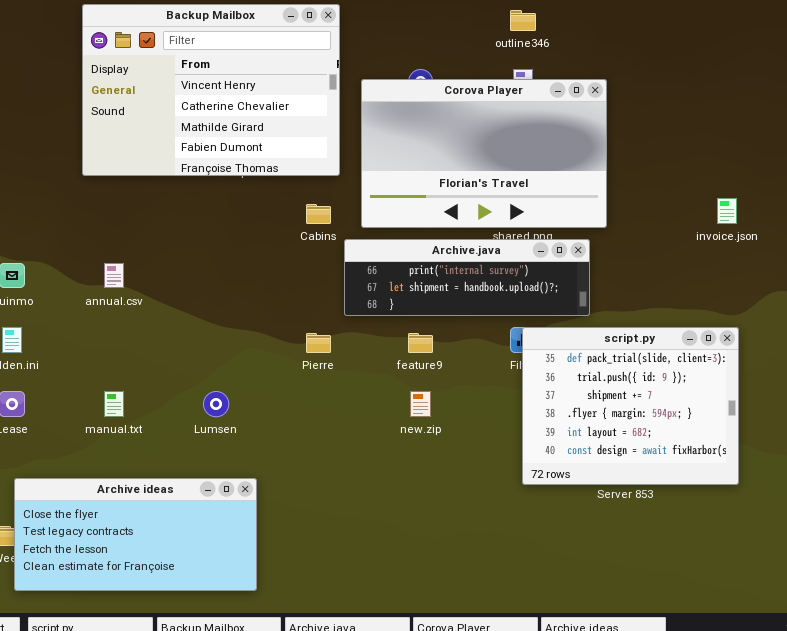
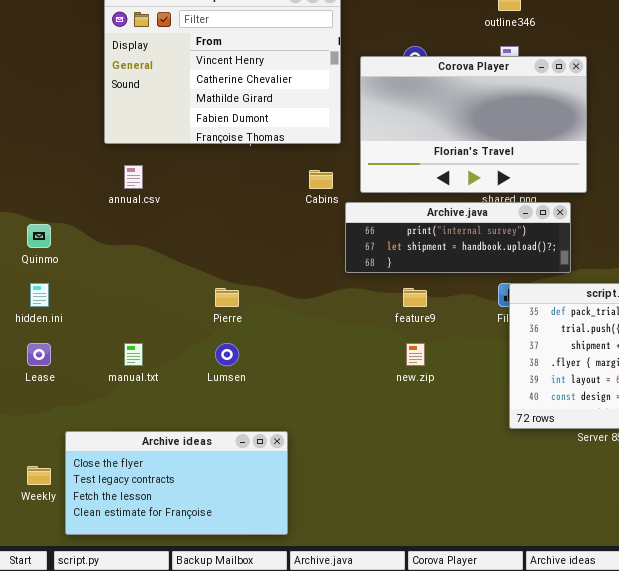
annual.csv: [104,263,124,288] -> [124,165,143,189], moved
Pierre: [306,333,331,353] -> [215,288,239,307], moved
Archive ideas: [14,478,257,591] -> [65,431,288,535], moved

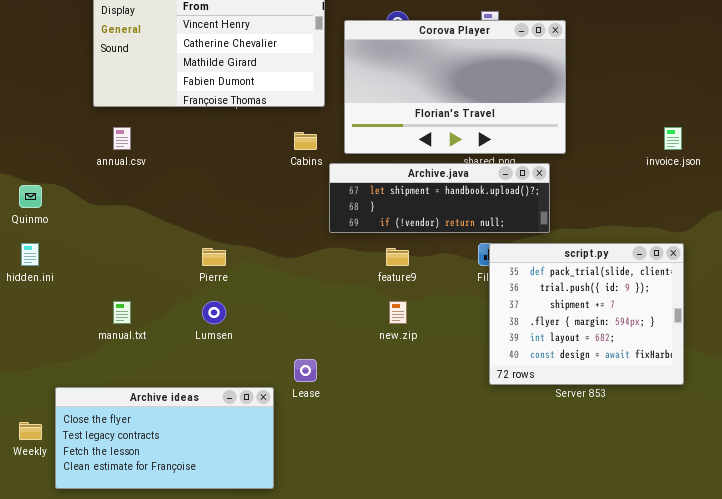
Archive.java: [345,202,571,273] -> [329,163,550,233], scrolled down 1 row
Lease: [27,343,51,366] -> [294,359,317,382], moved

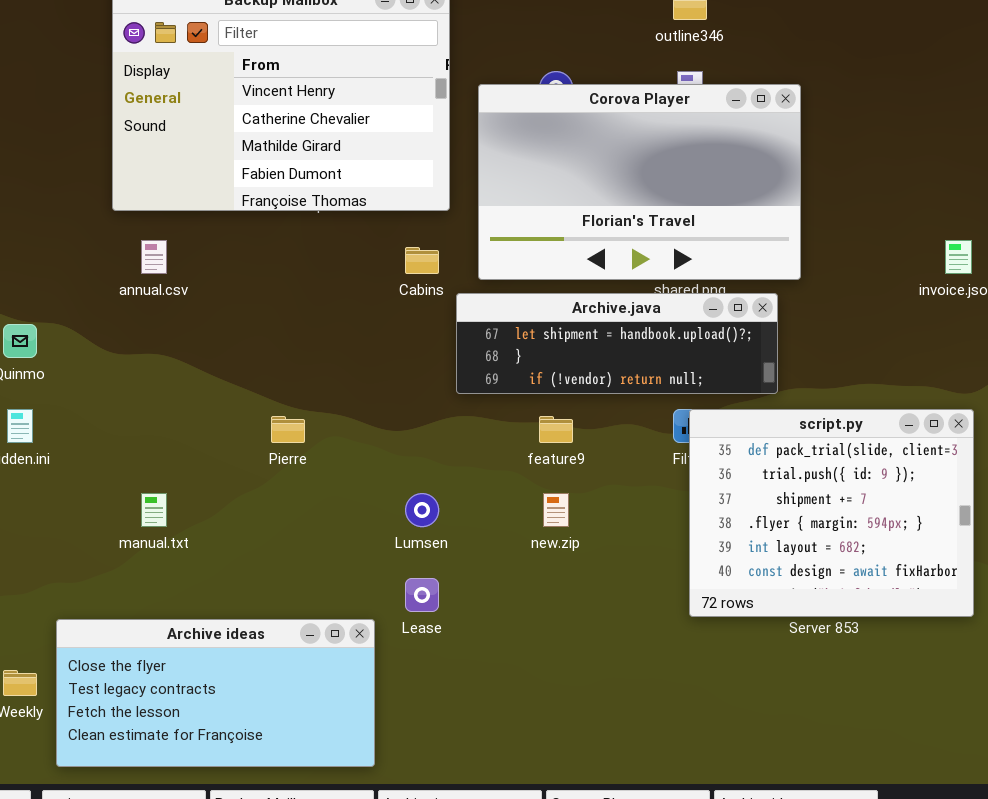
Lumsen: [202,301,226,324] -> [405,493,439,527], moved

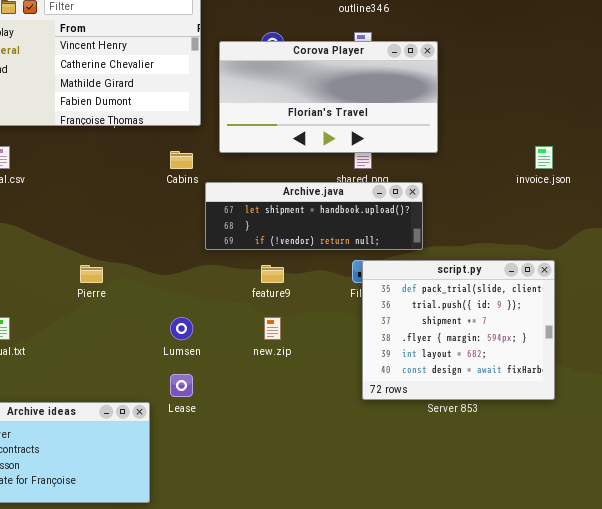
Corova Player: [478,84,801,280] -> [219,41,438,153], resized

